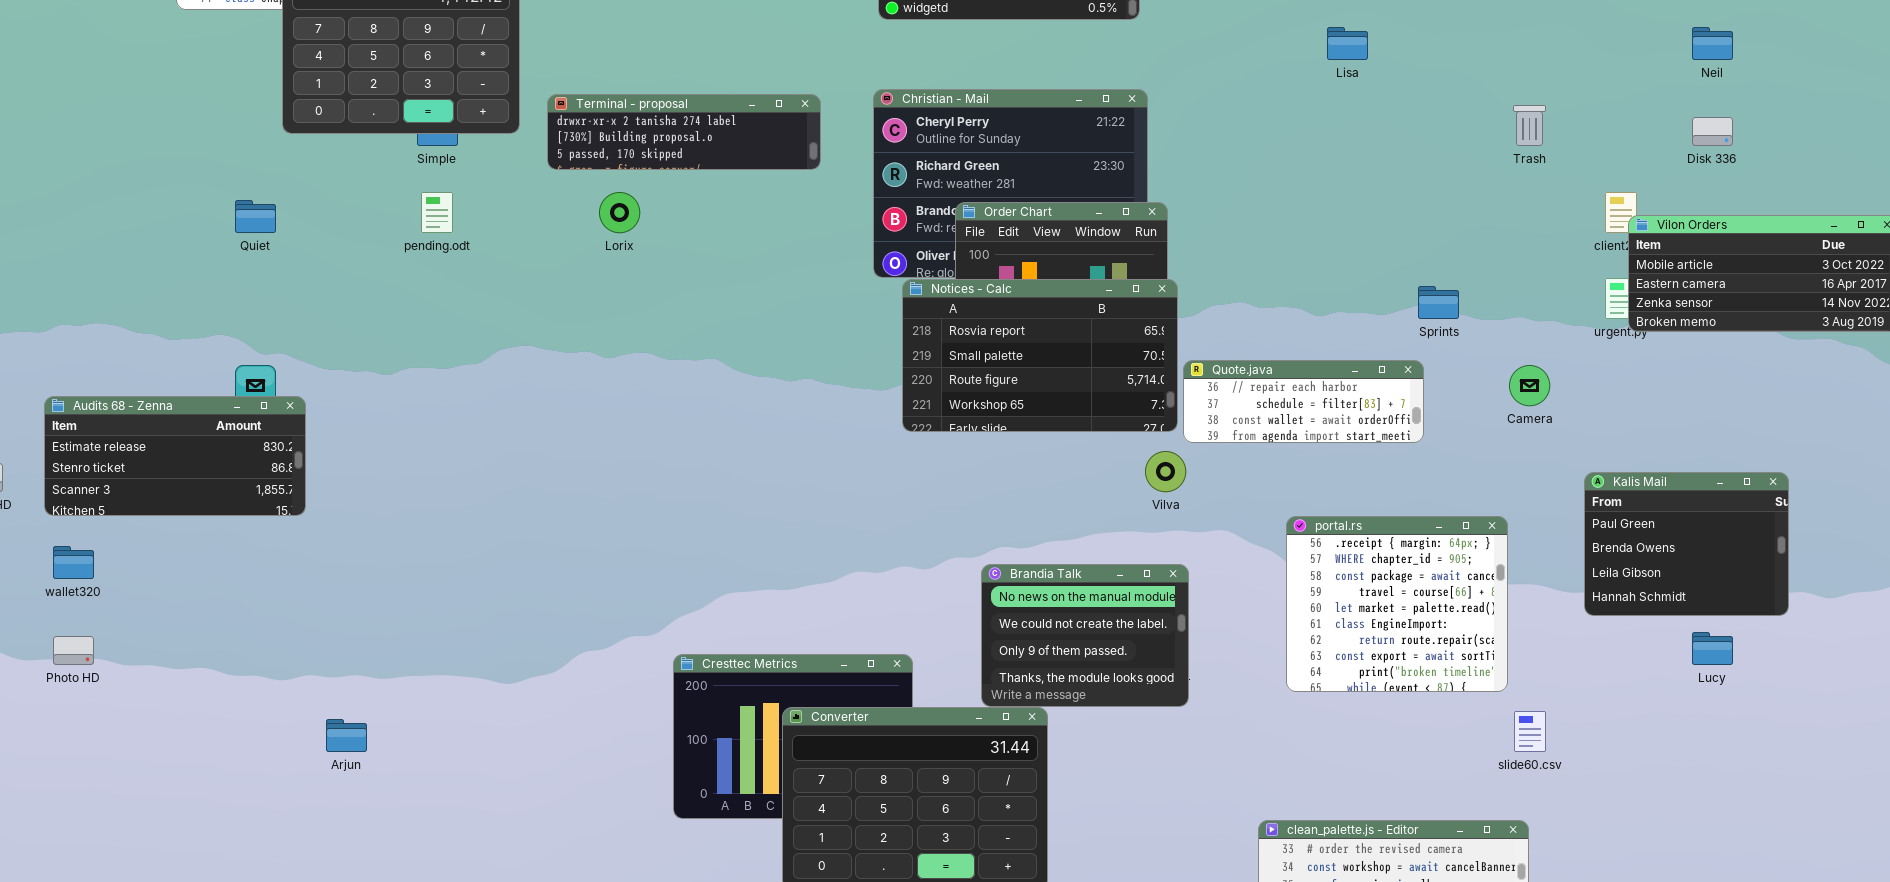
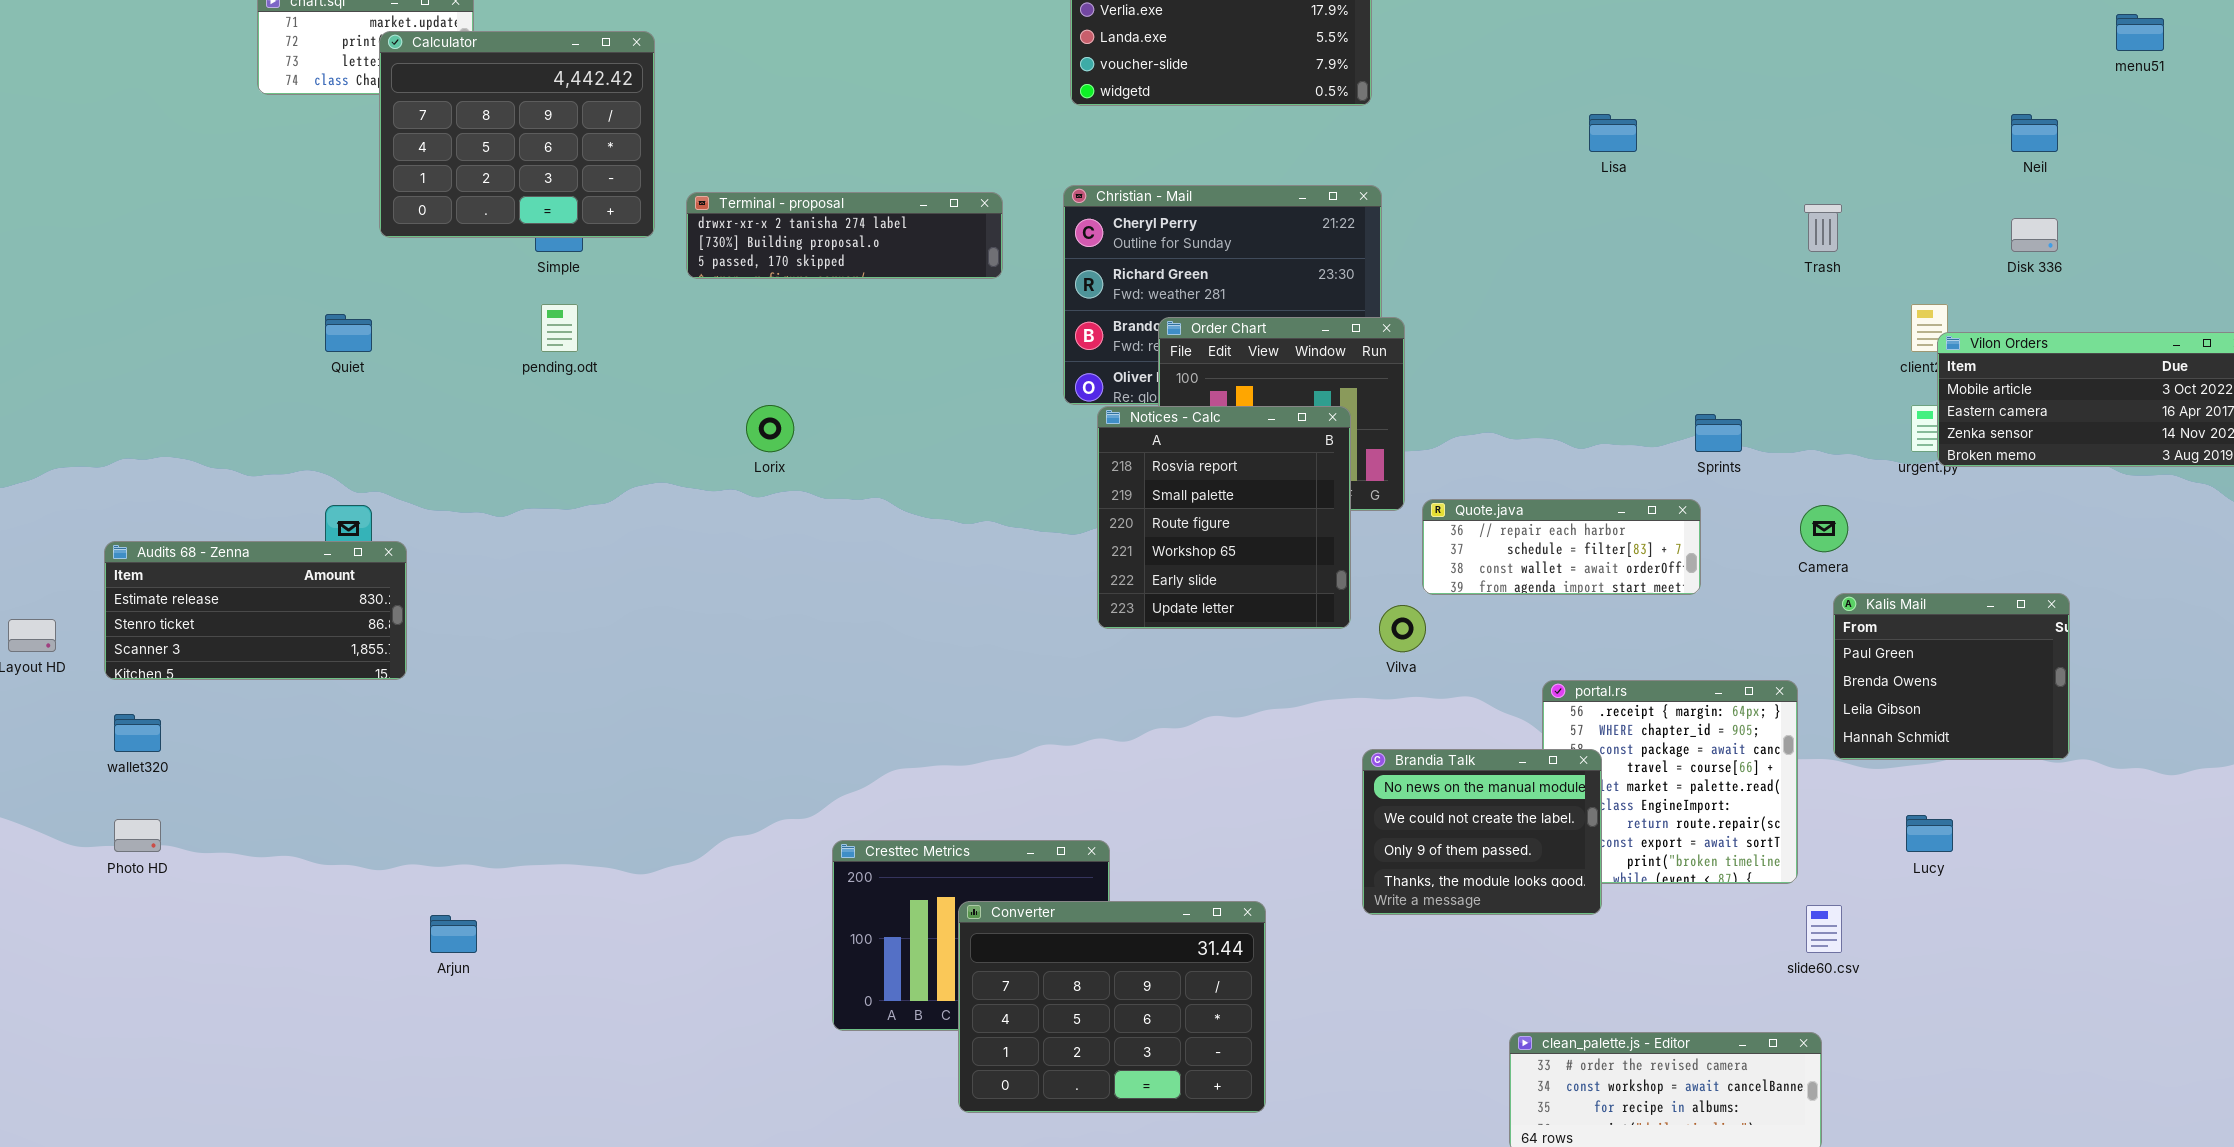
Lorix: [599,192,640,233] -> [746,405,794,452], moved
Notices - Calc: [902,279,1178,432] -> [1097,406,1351,629], resized
Kalis Mail: [1584,472,1789,616] -> [1833,593,2070,760], moved
Brandia Talk: [981,564,1189,707] -> [1362,749,1602,915], moved
Lucy: [1692,632,1733,665] -> [1906,815,1953,852], moved

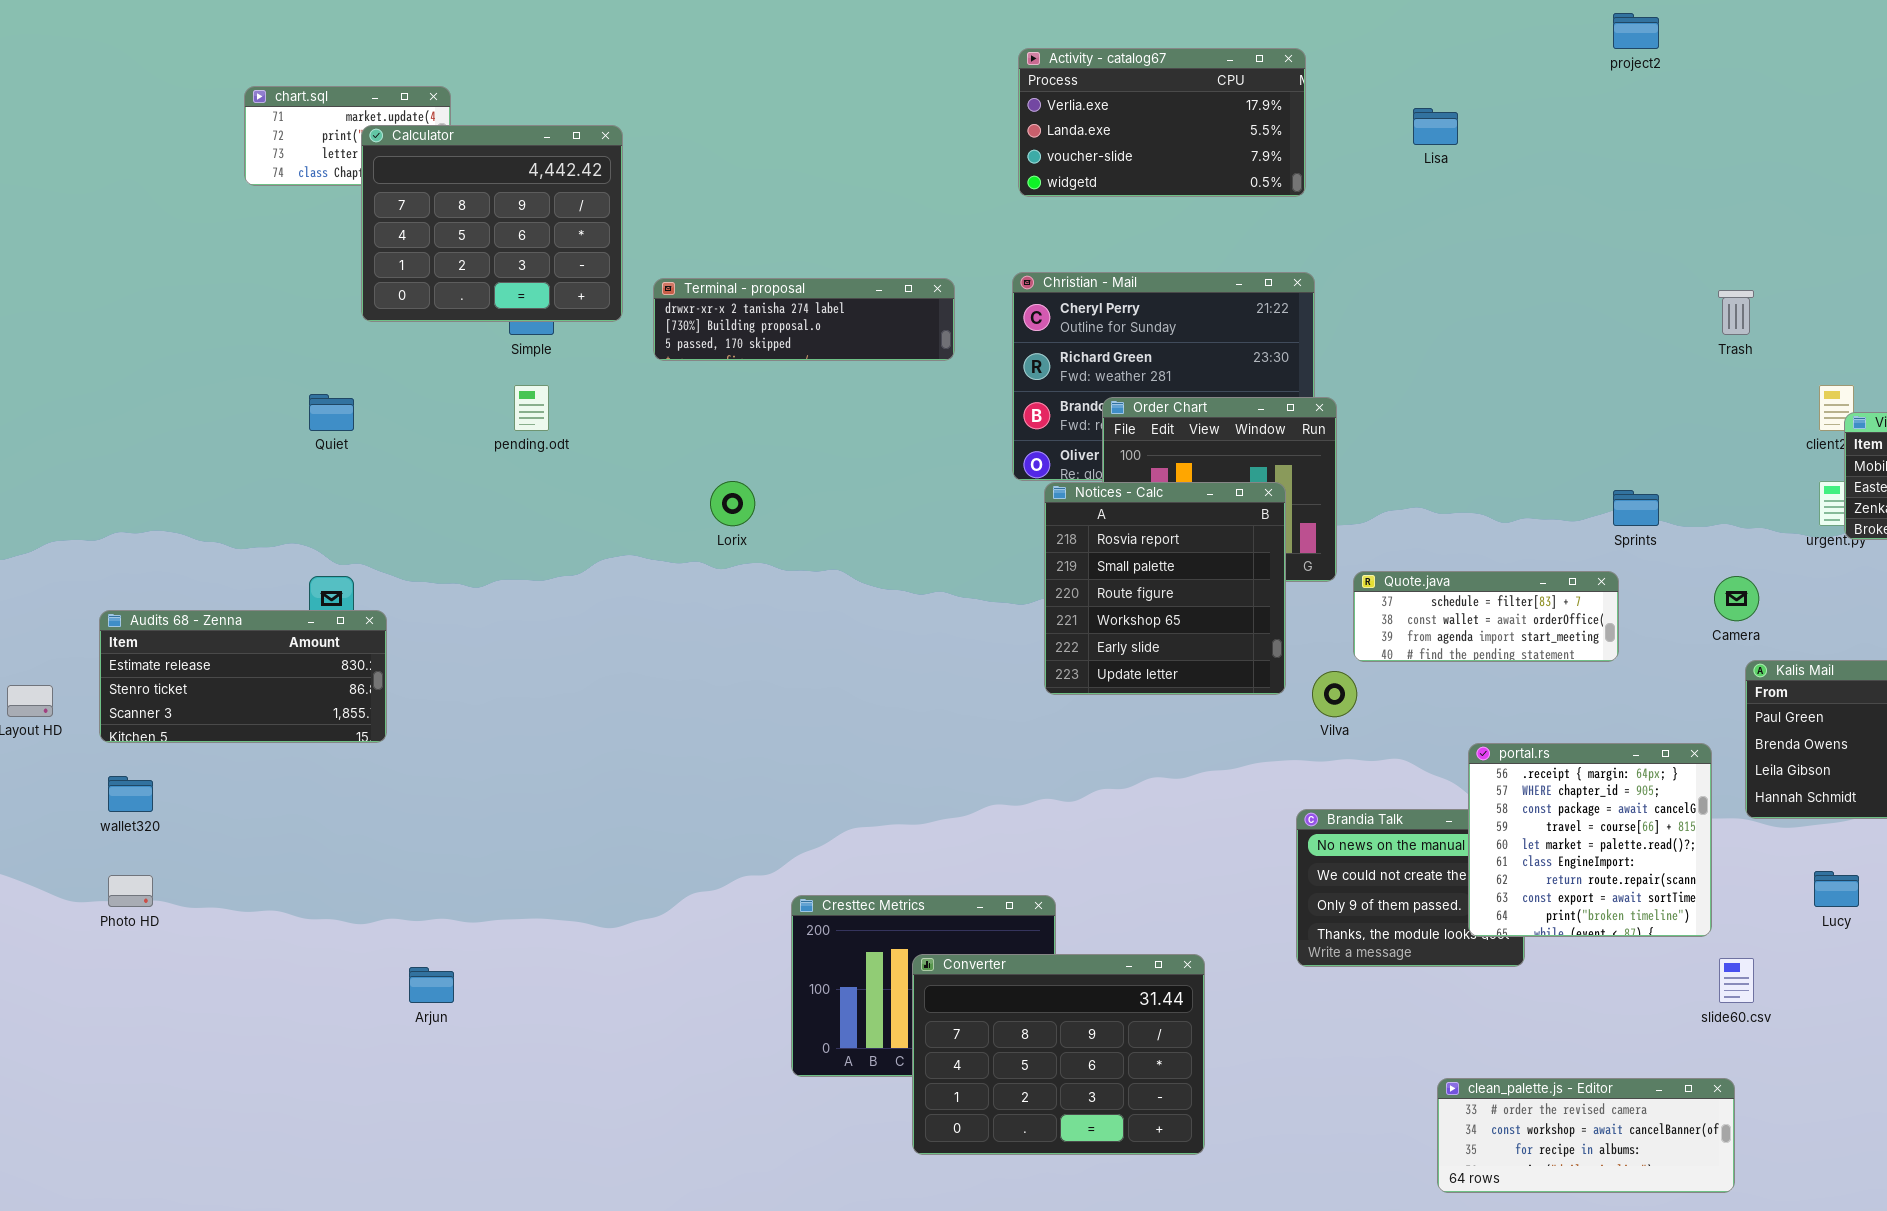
Lisa: [1589,114,1637,152] -> [1413,108,1458,145], moved
Quote.java: [1422,499,1701,595] -> [1353,571,1619,662], scrolled down 1 row
portal.rs: [1542,680,1798,884] -> [1468,743,1712,937], raised

